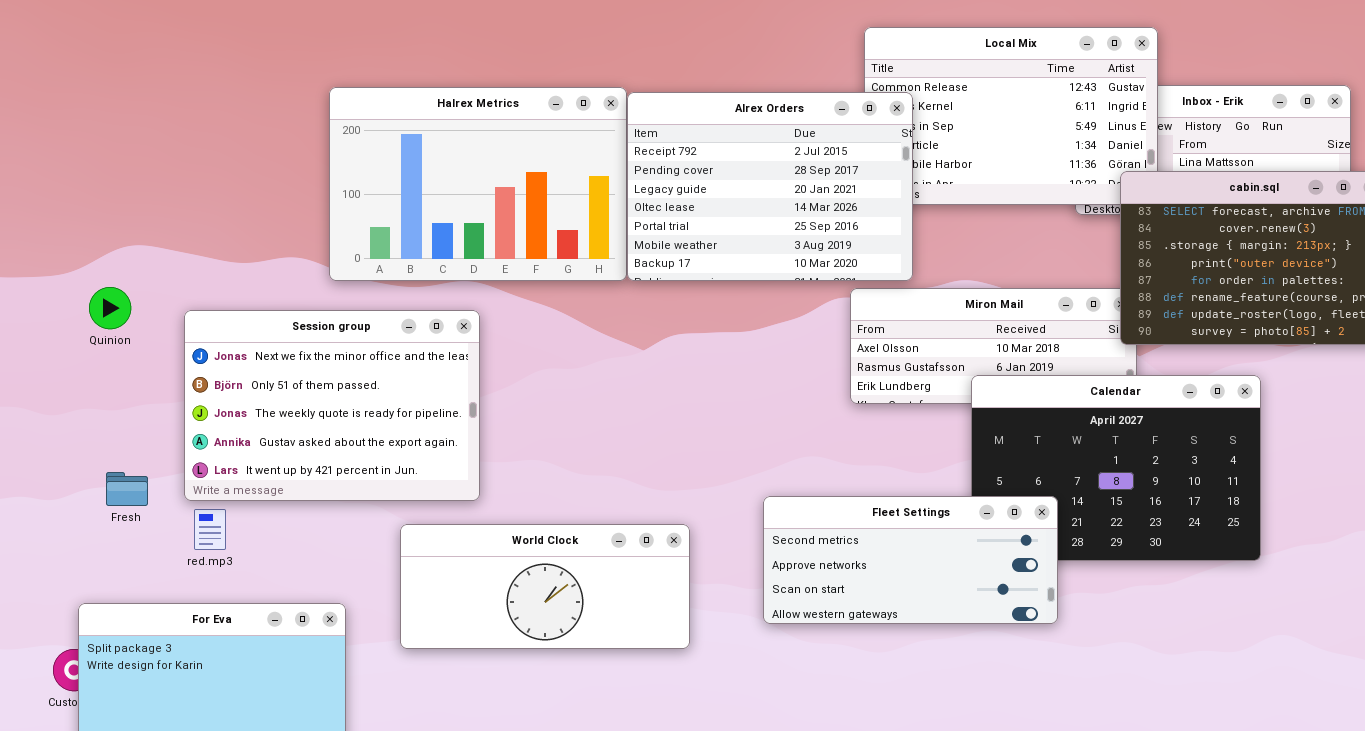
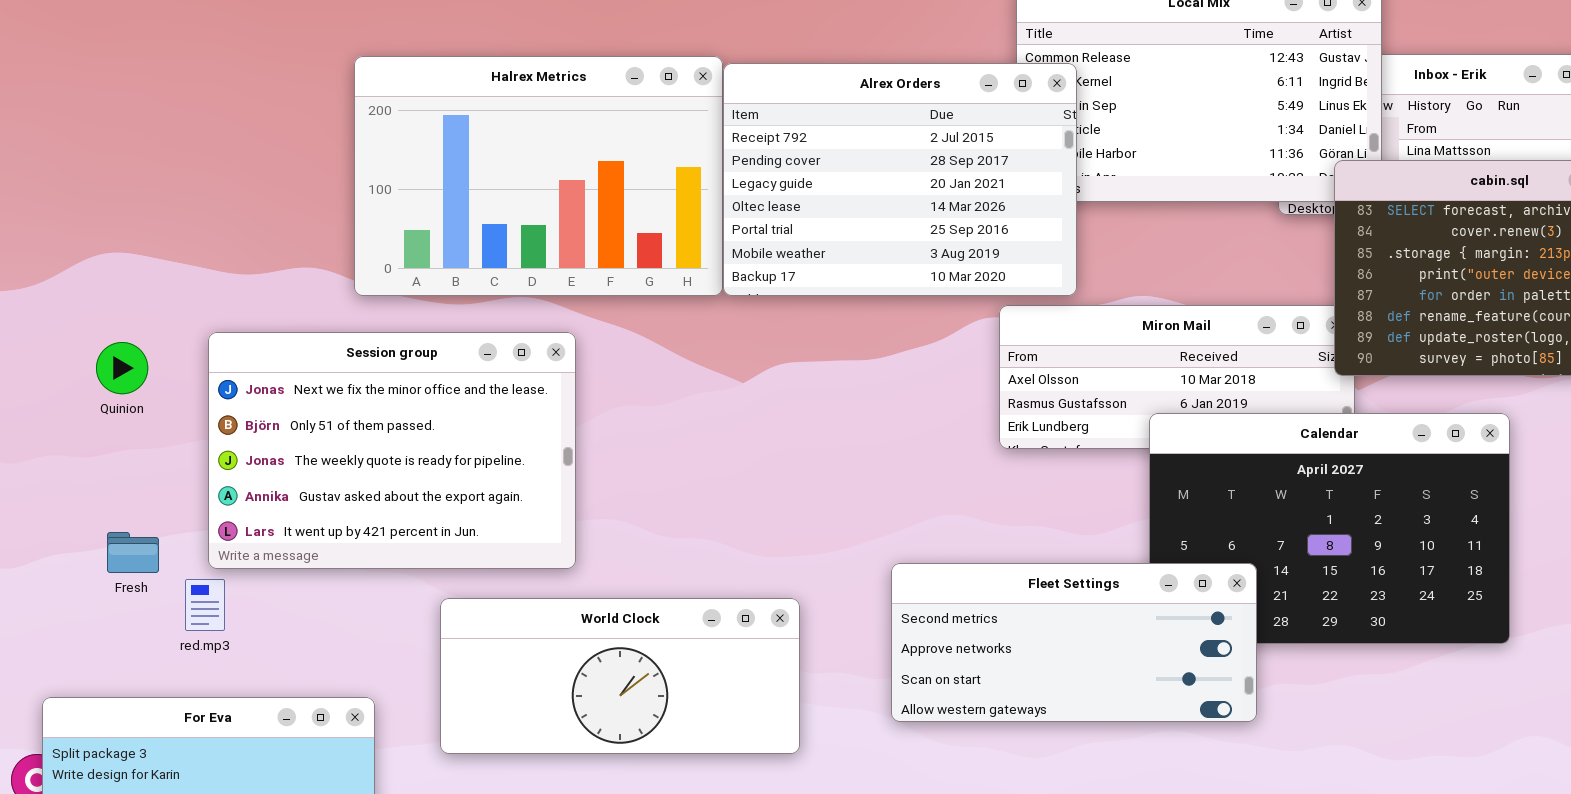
Quinion: [89,287,131,329] -> [96,342,148,394], moved
Session group: [184,310,480,501] -> [208,332,576,569], moved
Fresh: [106,472,148,506] -> [107,532,159,573], moved

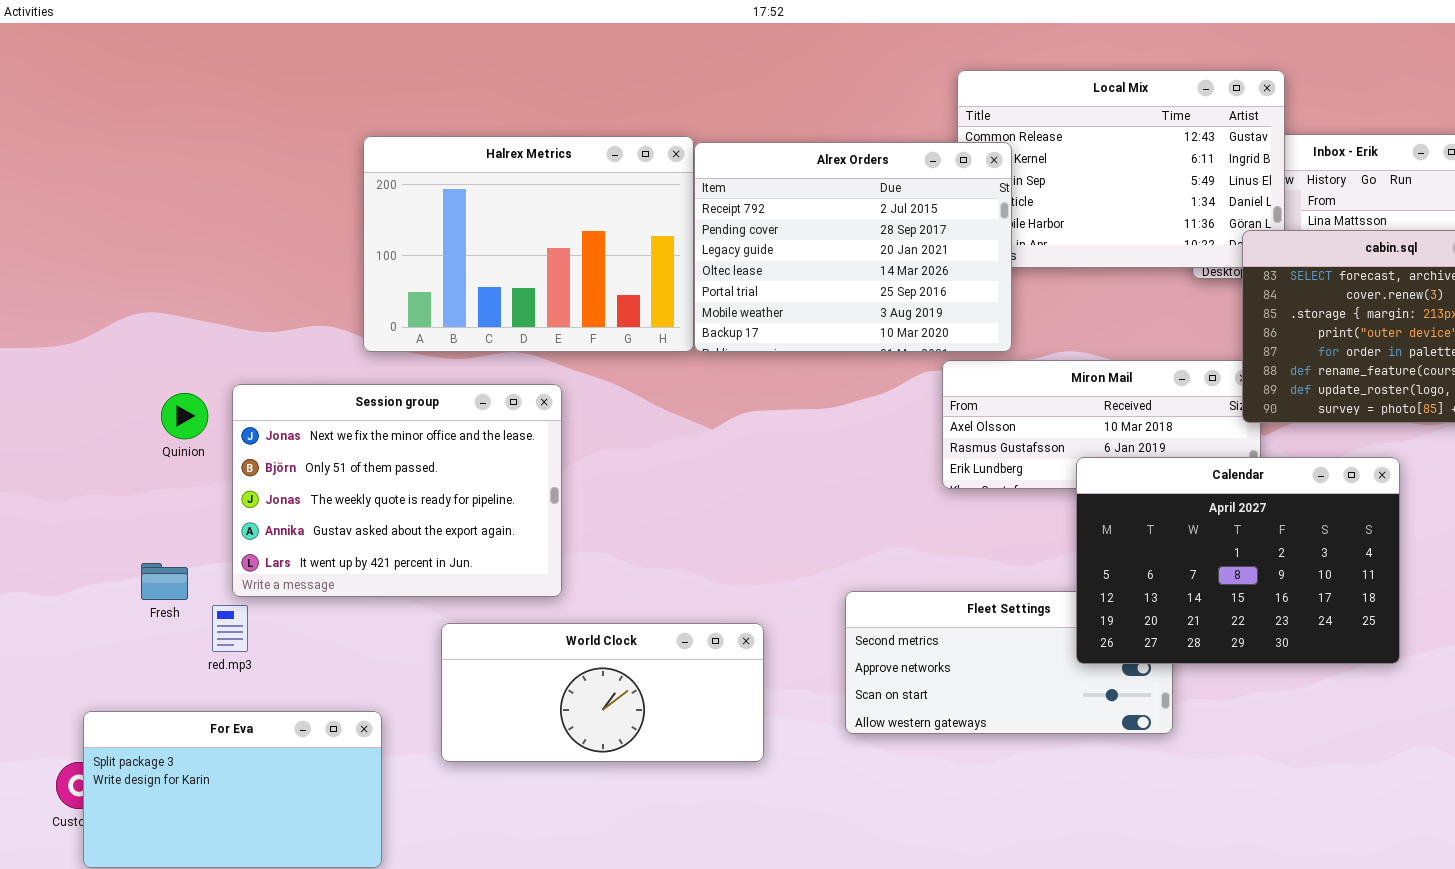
Quinion: [96,342,148,394] -> [161,393,208,439], moved
Calendar: [1149,413,1510,644] -> [1076,457,1400,664], raised

